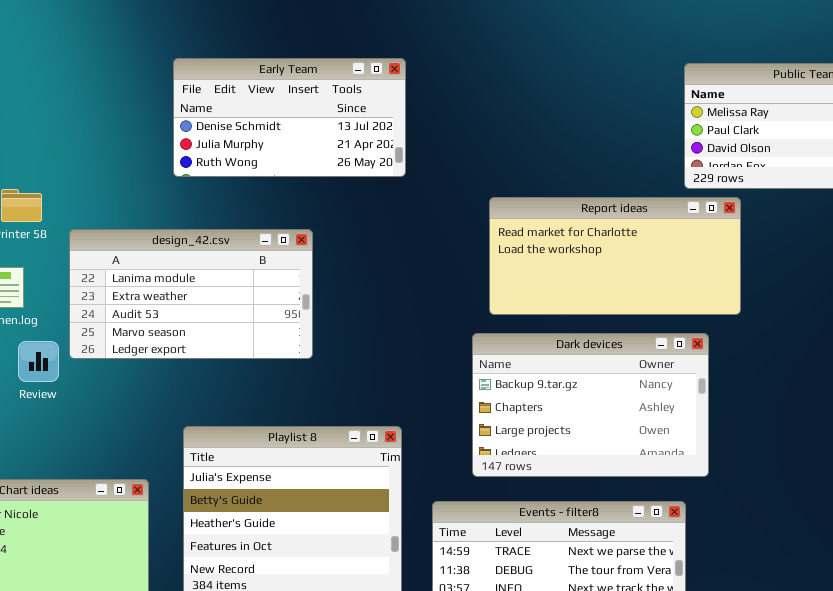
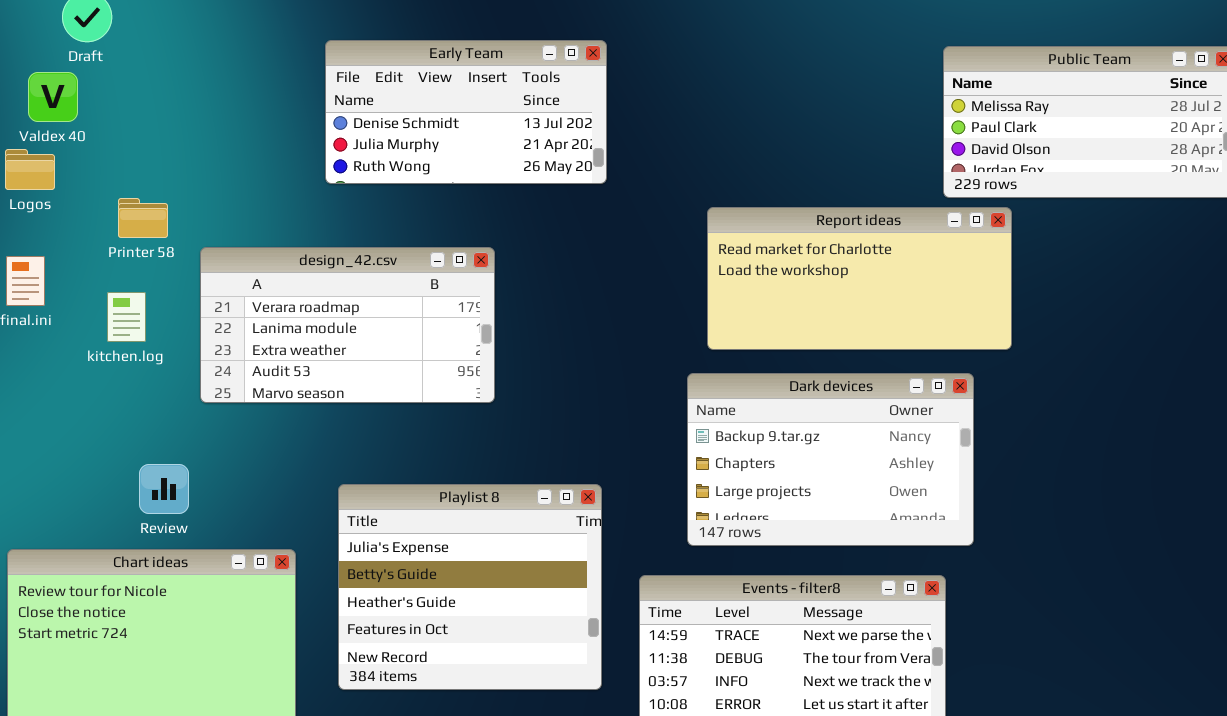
design_42.csv: [69,229,313,359] -> [200,247,495,403], scrolled up 1 row
Review: [18,341,59,382] -> [139,464,189,514], moved

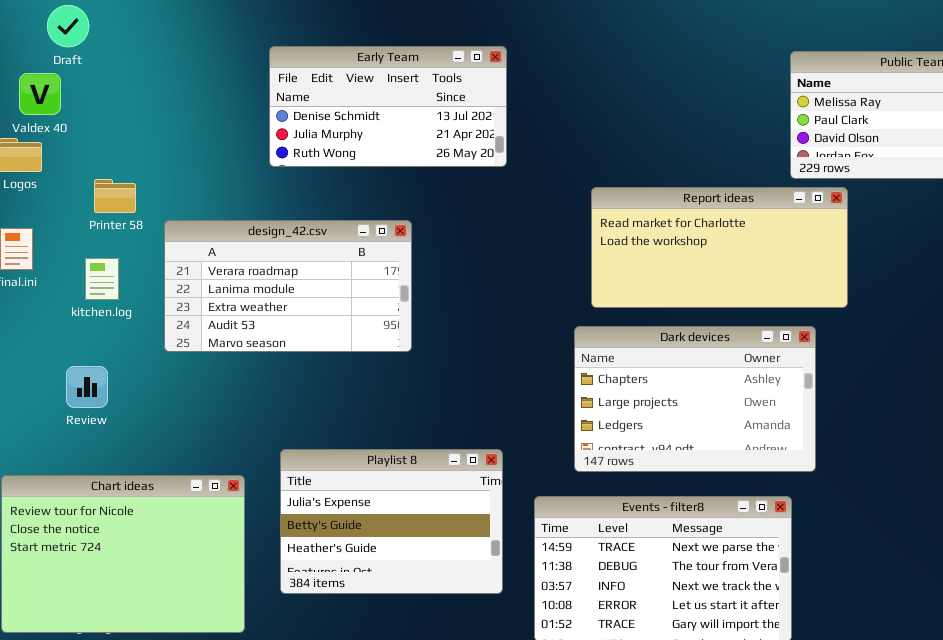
Dark devices: [687,373,974,546] -> [574,326,816,472], scrolled down 1 row
Review: [139,464,189,514] -> [66,366,108,408], moved
Playlist 8: [338,484,602,690] -> [280,449,503,594], resized

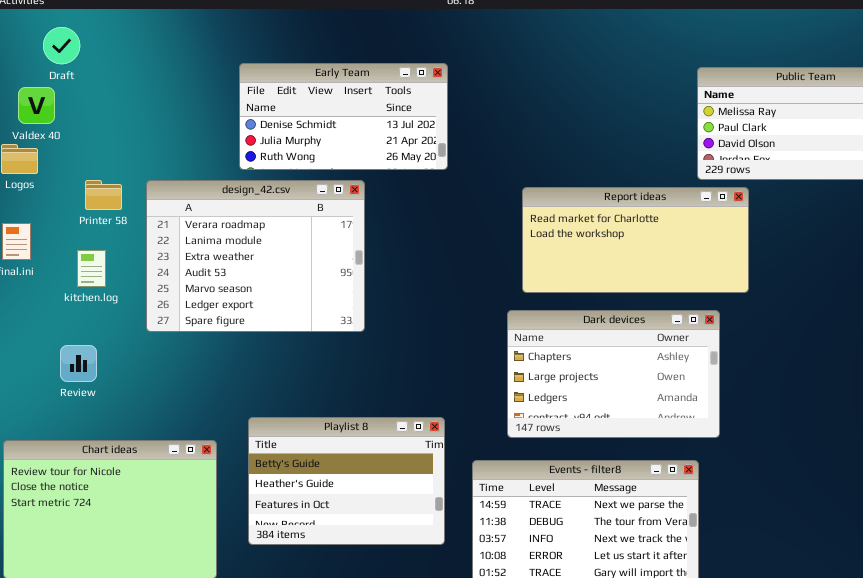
design_42.csv: [164,220,412,352] -> [146,180,365,332], resized
Playlist 8: [280,449,503,594] -> [248,417,445,545], scrolled down 1 row

